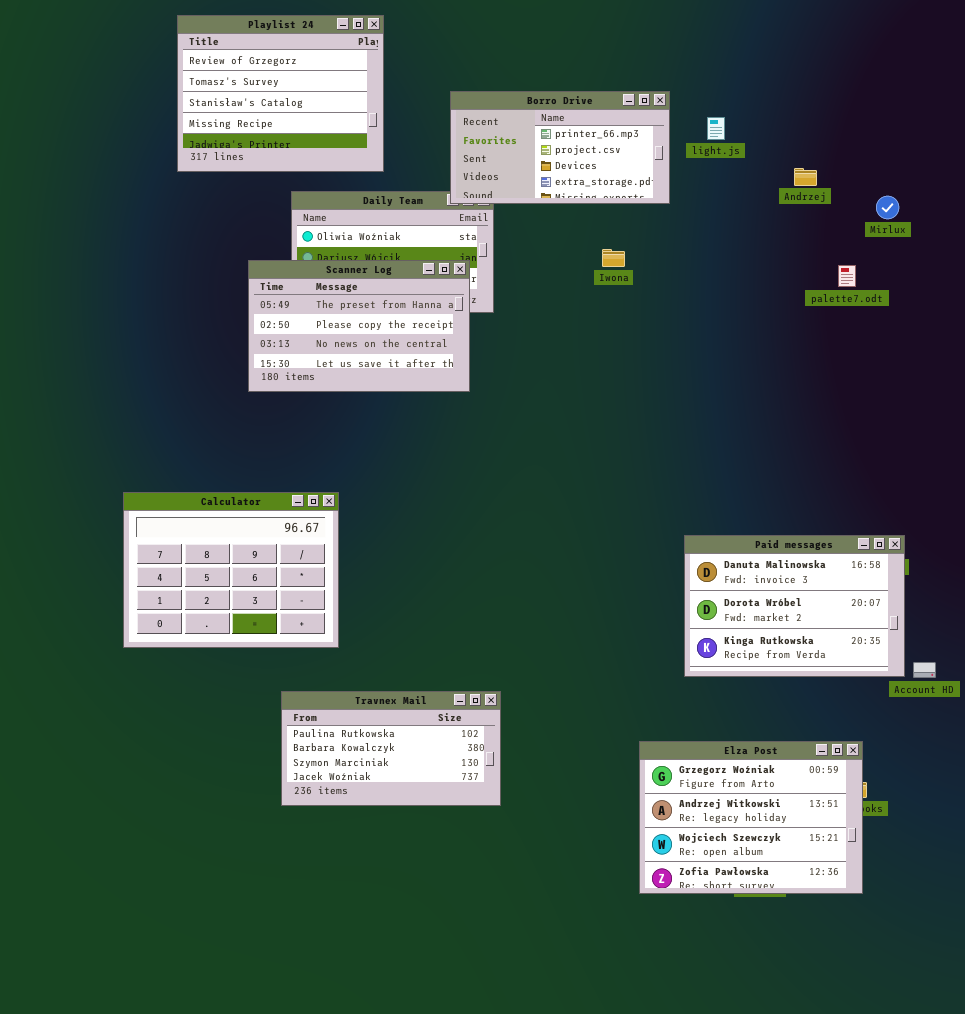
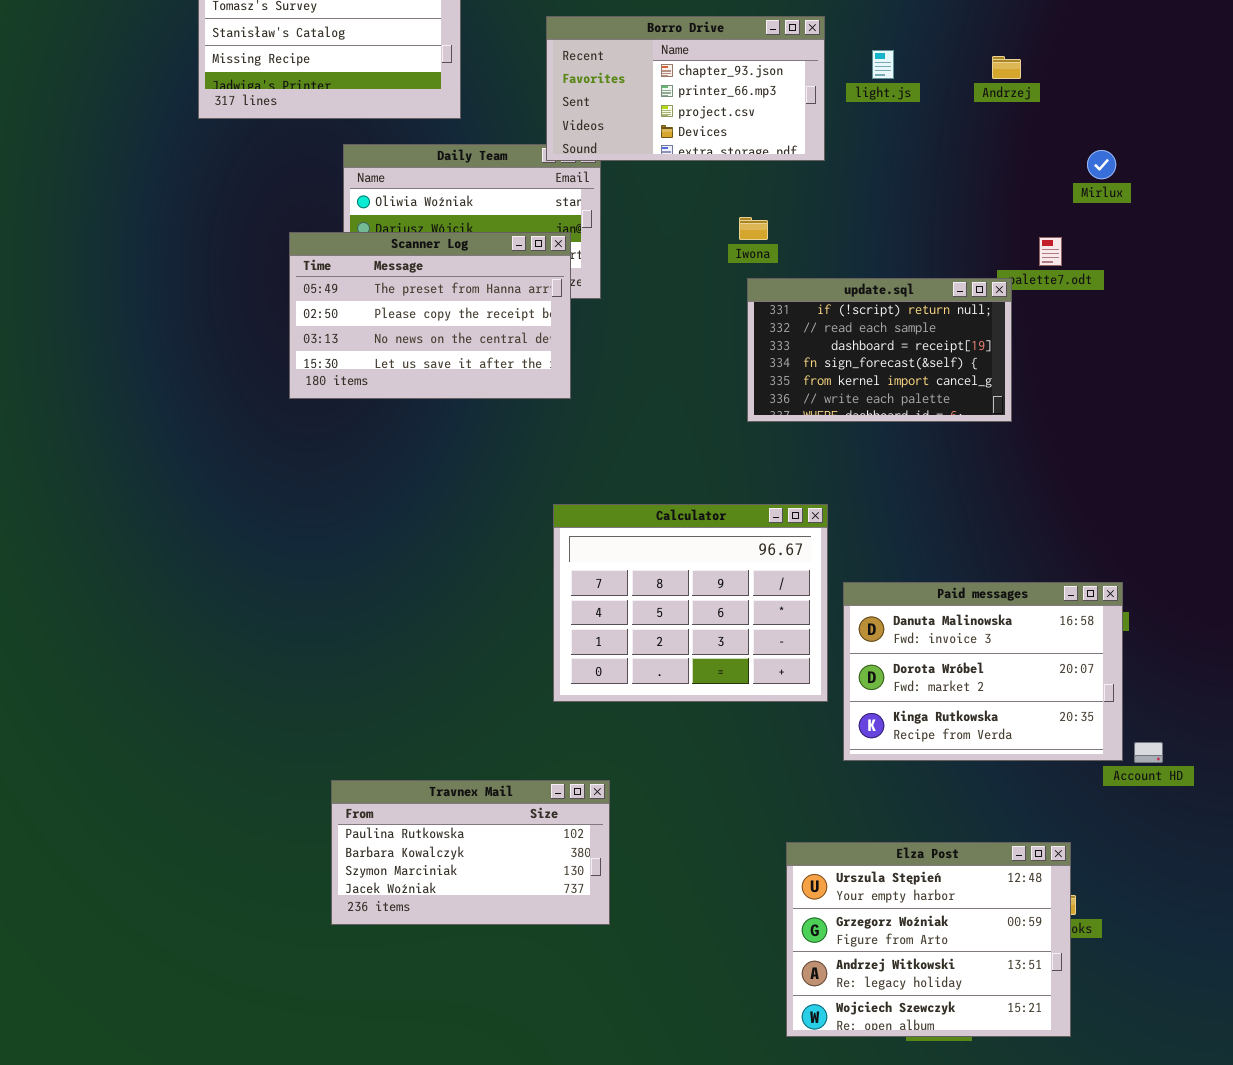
Borro Drive: [450,91,670,204] -> [546,16,825,161], scrolled up 1 row
Andrzej: [794,168,817,186] -> [992,56,1021,79], moved
update.sql: none -> [747,278,1012,422], opened
Calculator: [123,492,339,648] -> [553,504,828,702], moved
Elza Post: [639,741,863,894] -> [786,842,1071,1037], scrolled up 1 row

